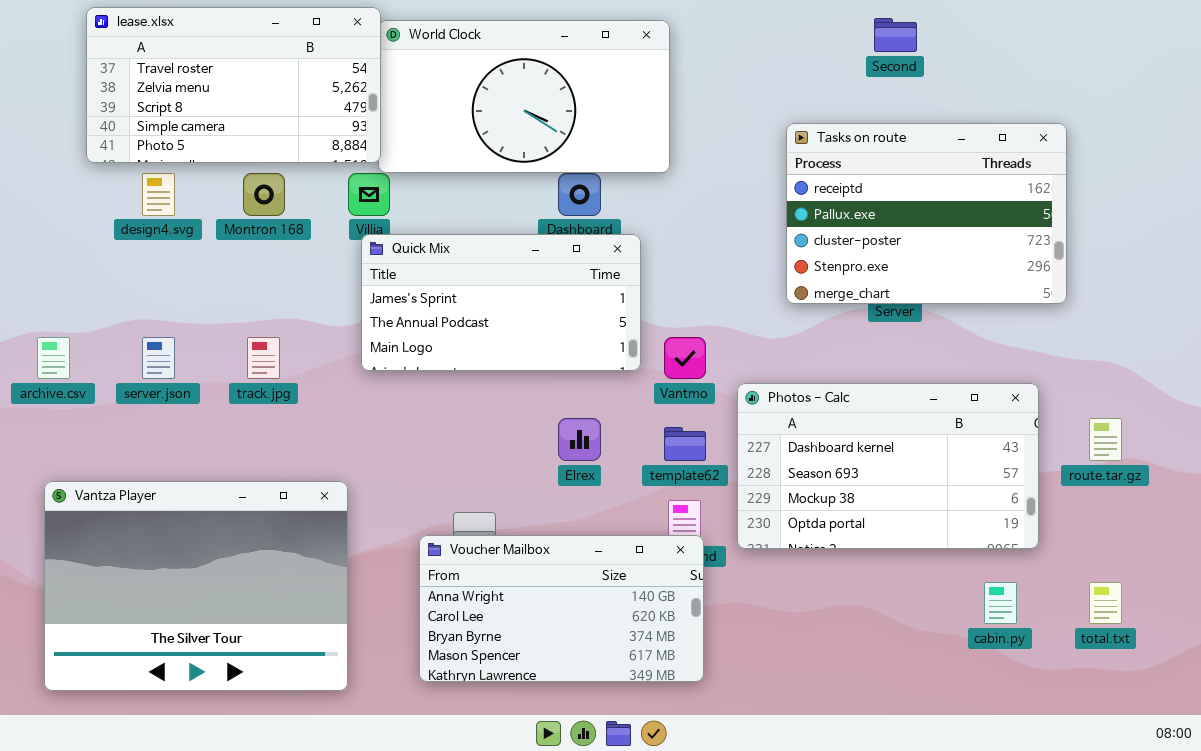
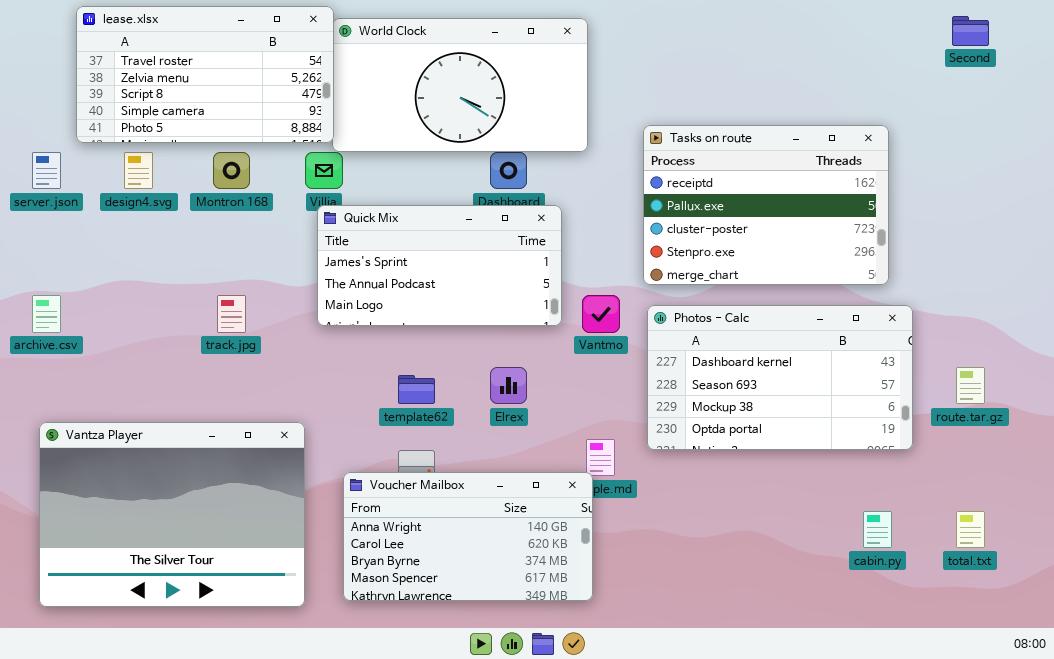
Second: [874,18,917,52] -> [952,16,989,46], moved
Tasks on route: [786,123,1067,304] -> [643,125,889,285], moved
server.json: [142,337,175,379] -> [32,152,61,189], moved
Photos - Calc: [737,383,1039,549] -> [647,305,913,450], moved
template62: [664,427,706,461] -> [398,375,435,404], moved
Voucher Mailbox: [419,535,704,682] -> [343,472,593,601], moved

